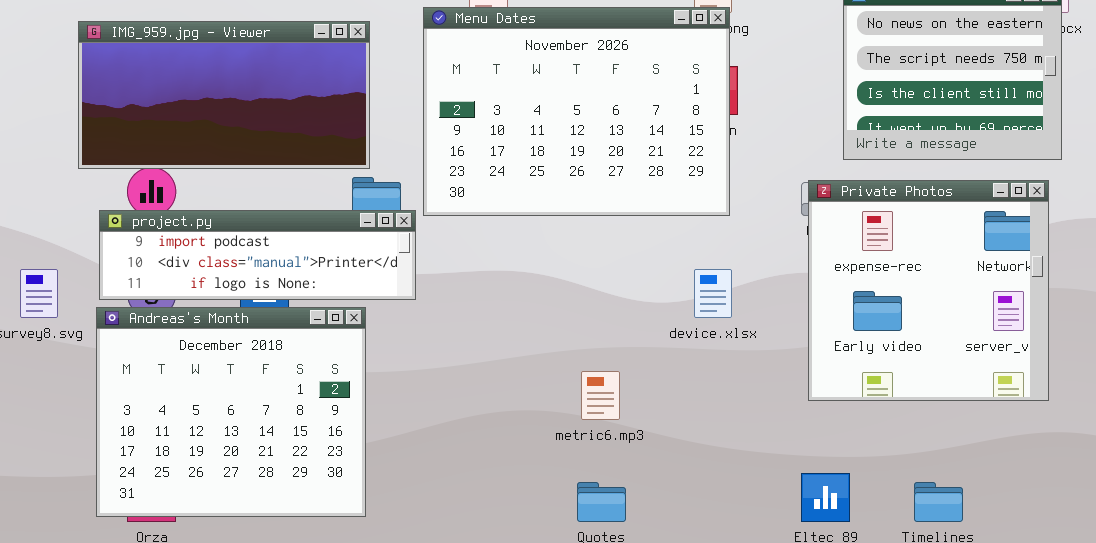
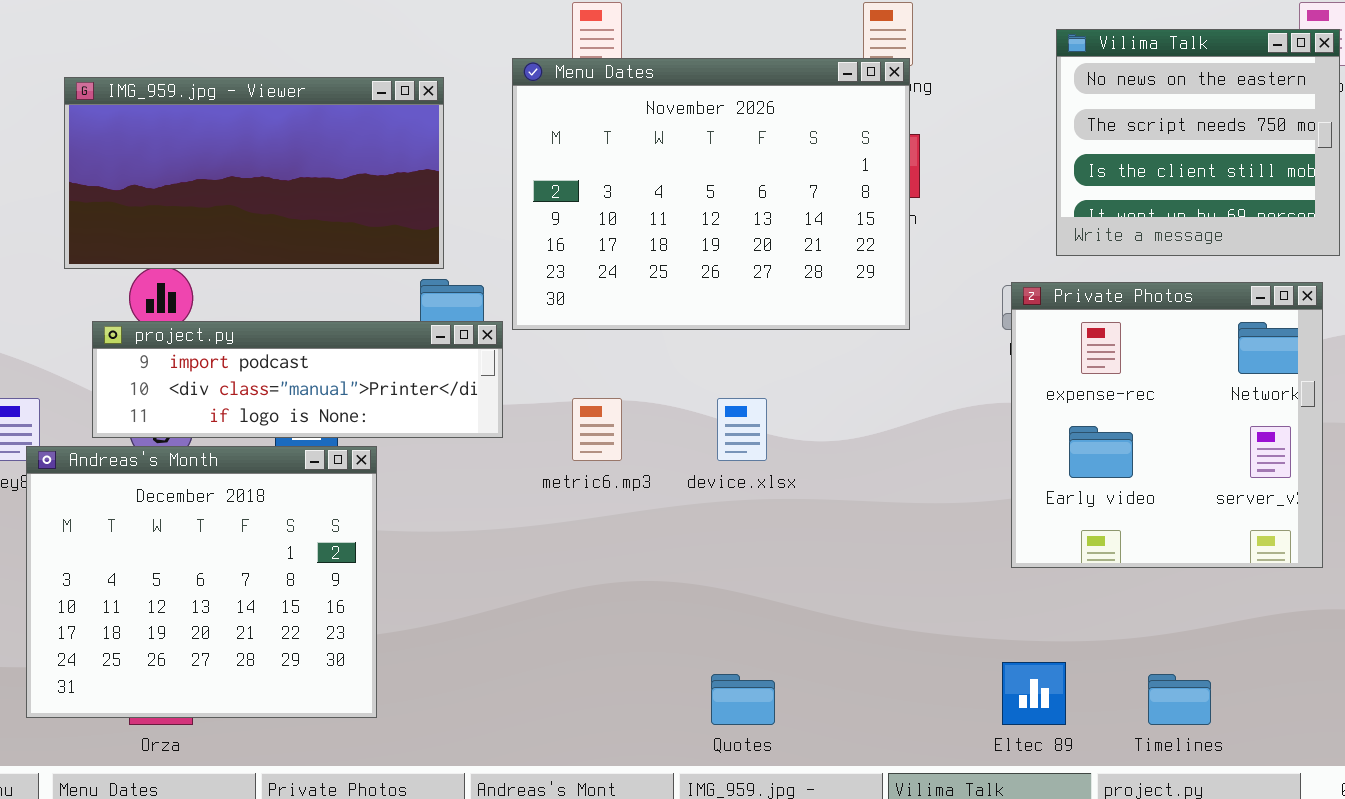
device.xlsx: [694,269,732,318] -> [717,398,767,461], moved
Andreas's Month: [96,307,366,517] -> [26,446,377,718], moved
metric6.mp3: [581,371,620,420] -> [572,398,622,461], moved

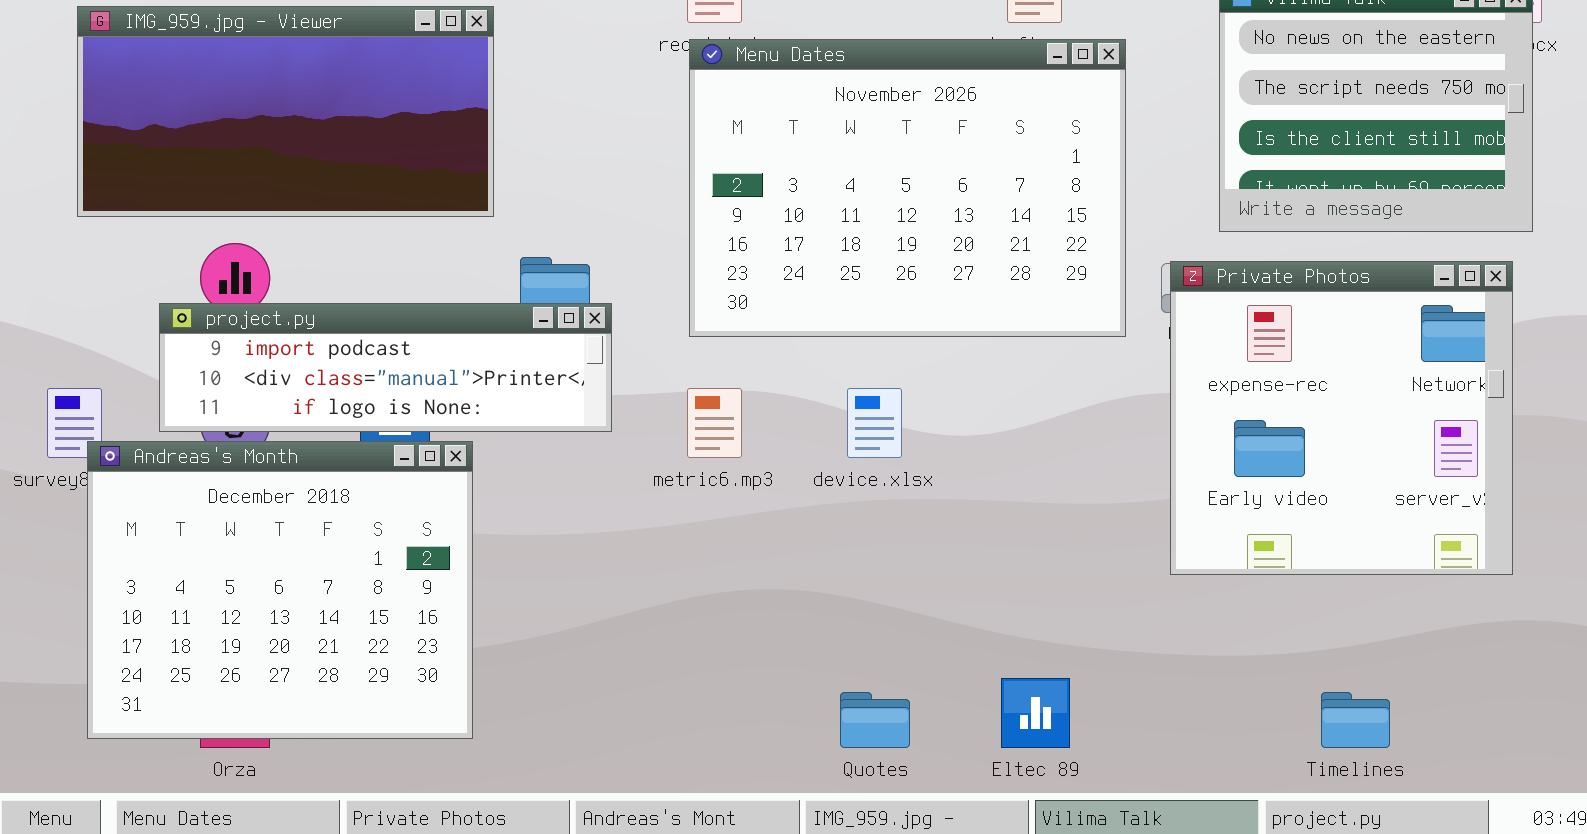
Menu Dates: [512,58,910,330] -> [689,39,1126,337], moved
IMG_959.jpg - Viewer: [64,77,444,269] -> [77,6,494,217], moved
Eltec 89: [1002,662,1066,725] -> [1001,678,1070,748], moved

